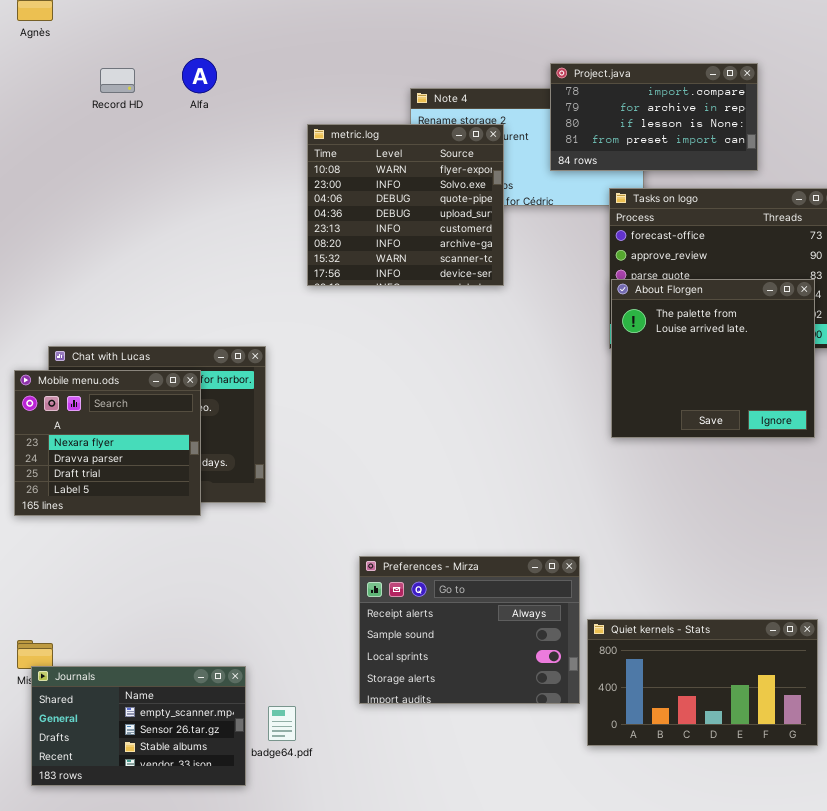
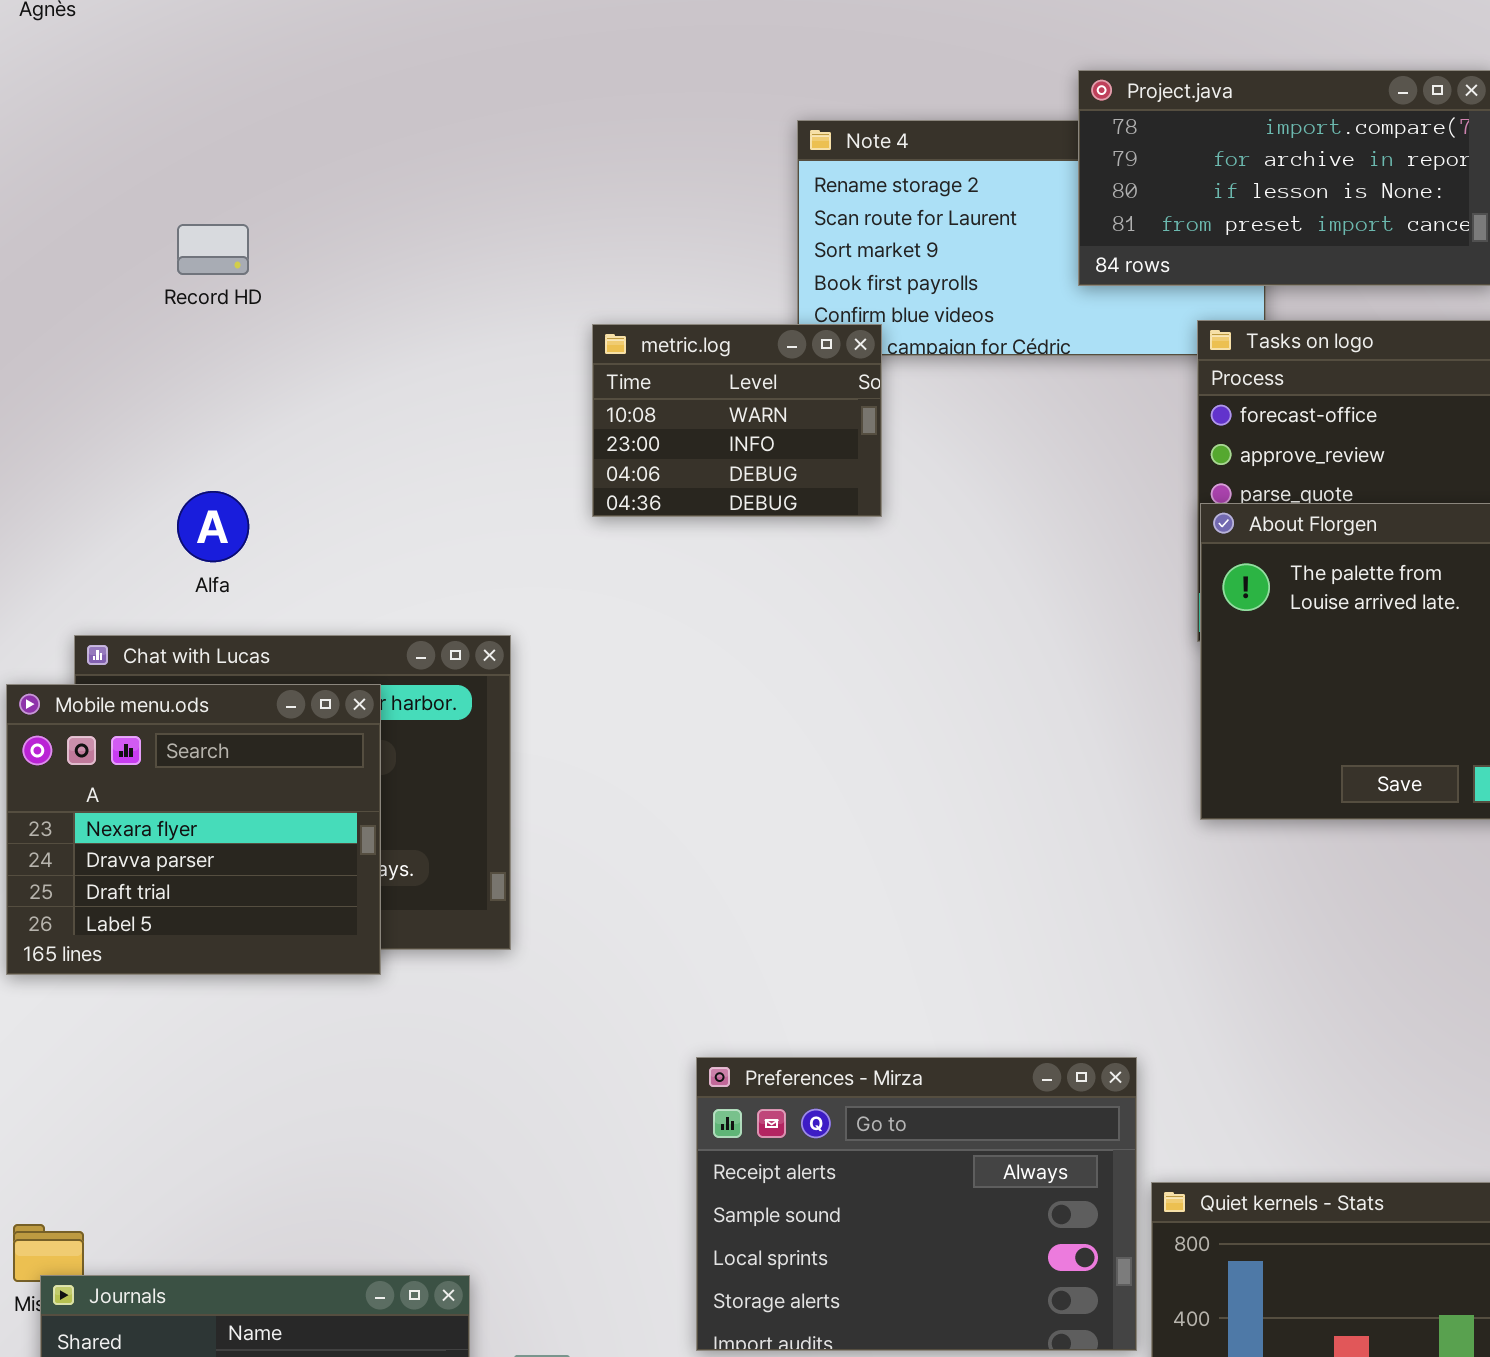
Alfa: [182,58,217,93] -> [177,491,249,562], moved
Record HD: [100,68,135,93] -> [177,224,249,275], moved
metric.log: [307,124,504,286] -> [592,324,882,517], resized

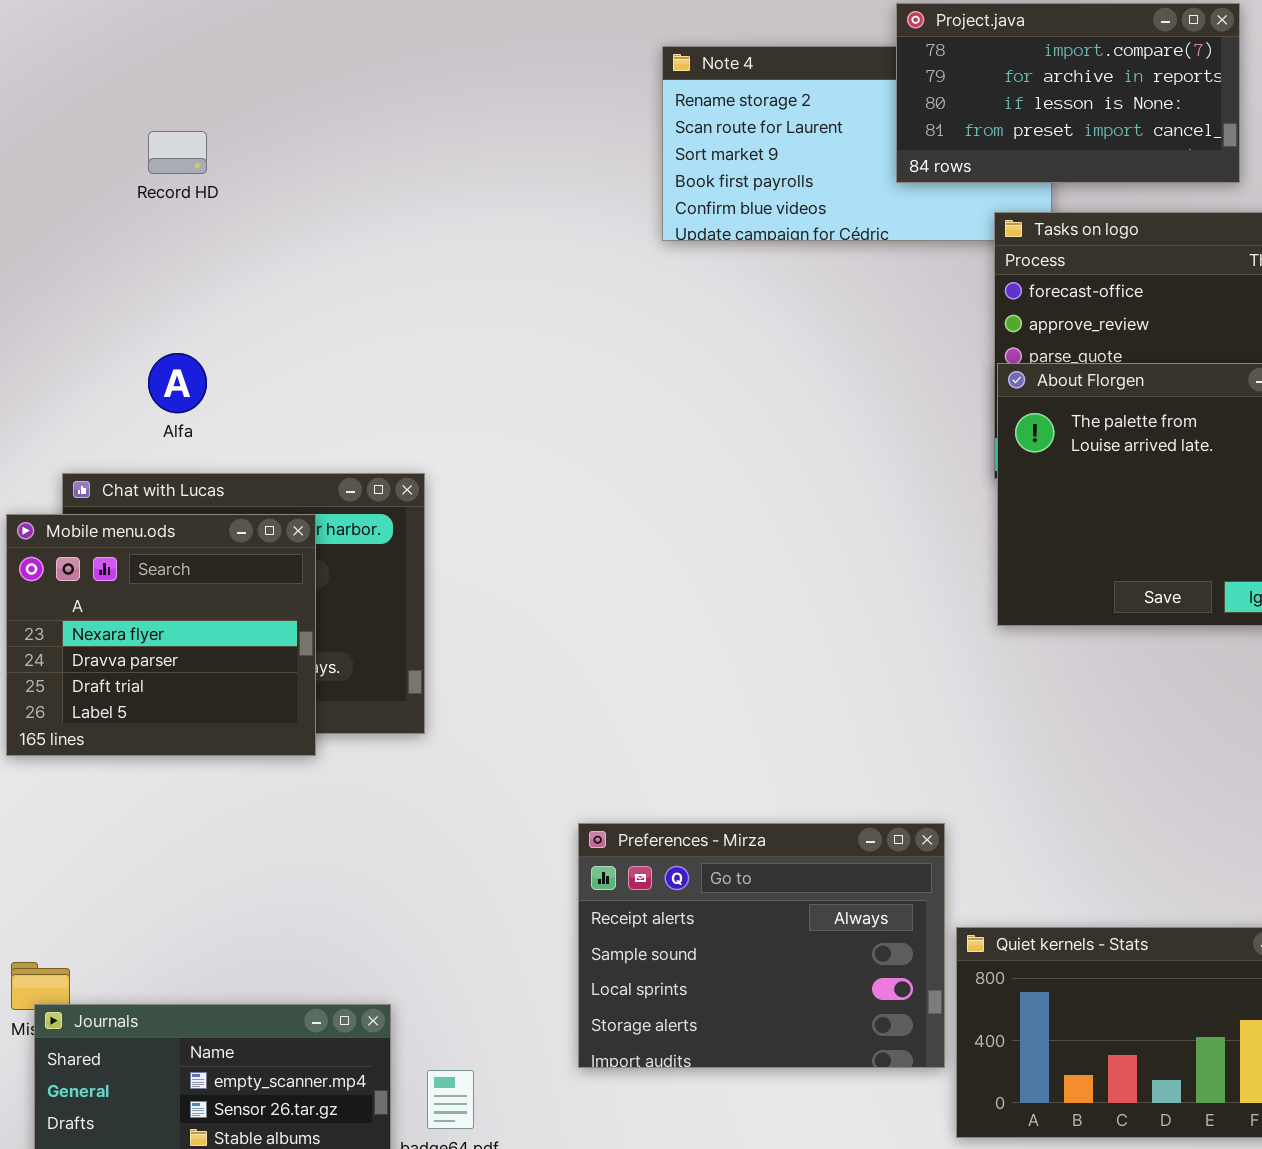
metric.log: [592,324,882,517] -> none, closed

